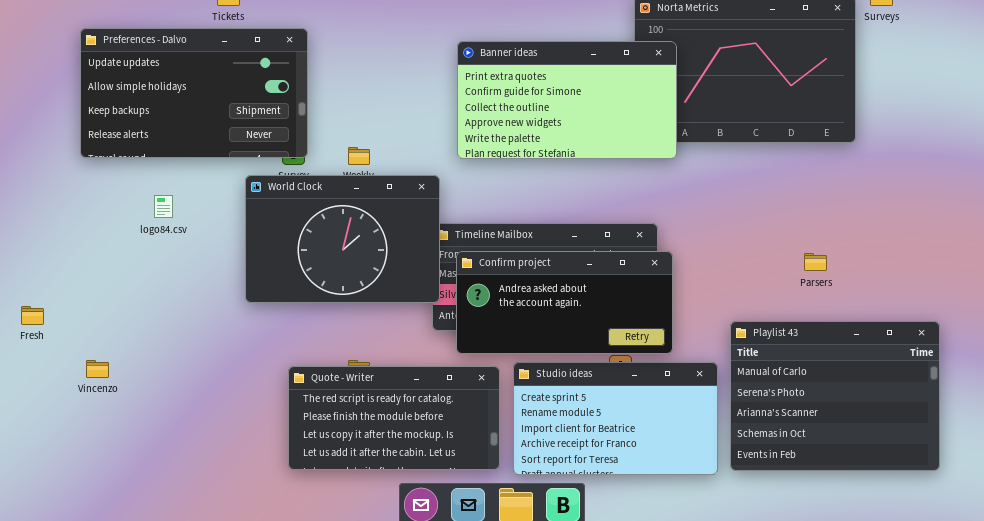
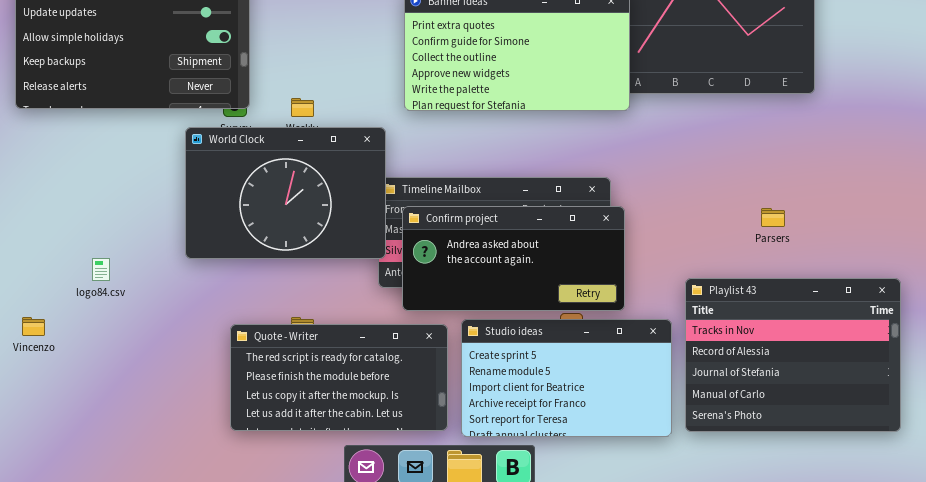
logo84.csv: [154,195,173,218] -> [92,258,110,281], moved
Playlist 43: [730,321,940,471] -> [685,278,901,432], scrolled up 3 rows

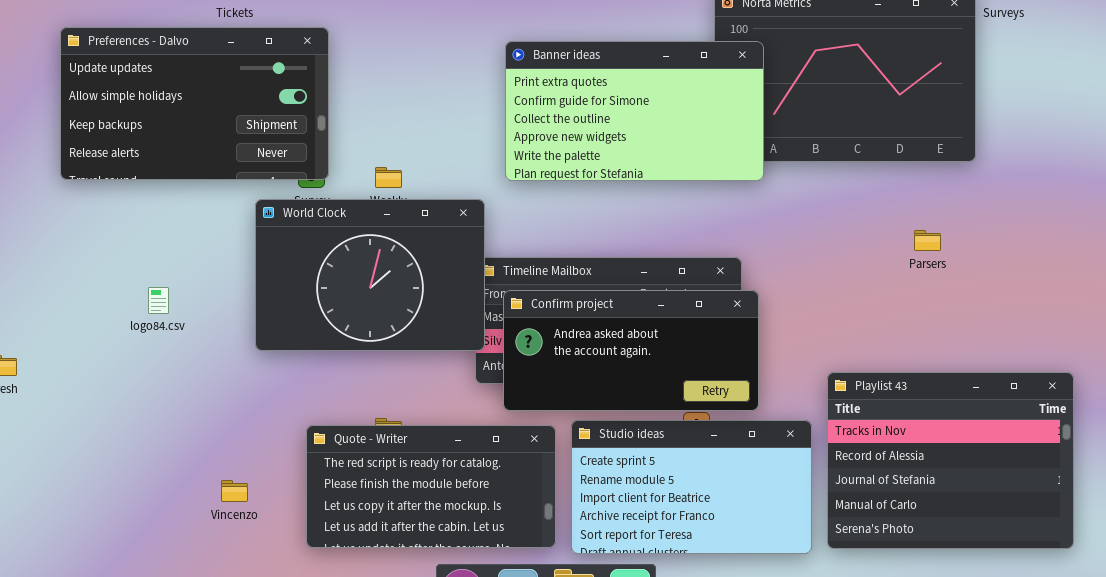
Parsers: [761,208,785,227] -> [914,230,941,251], moved
logo84.csv: [92,258,110,281] -> [148,287,169,314], moved
Vincenzo: [22,317,45,336] -> [221,480,248,502], moved

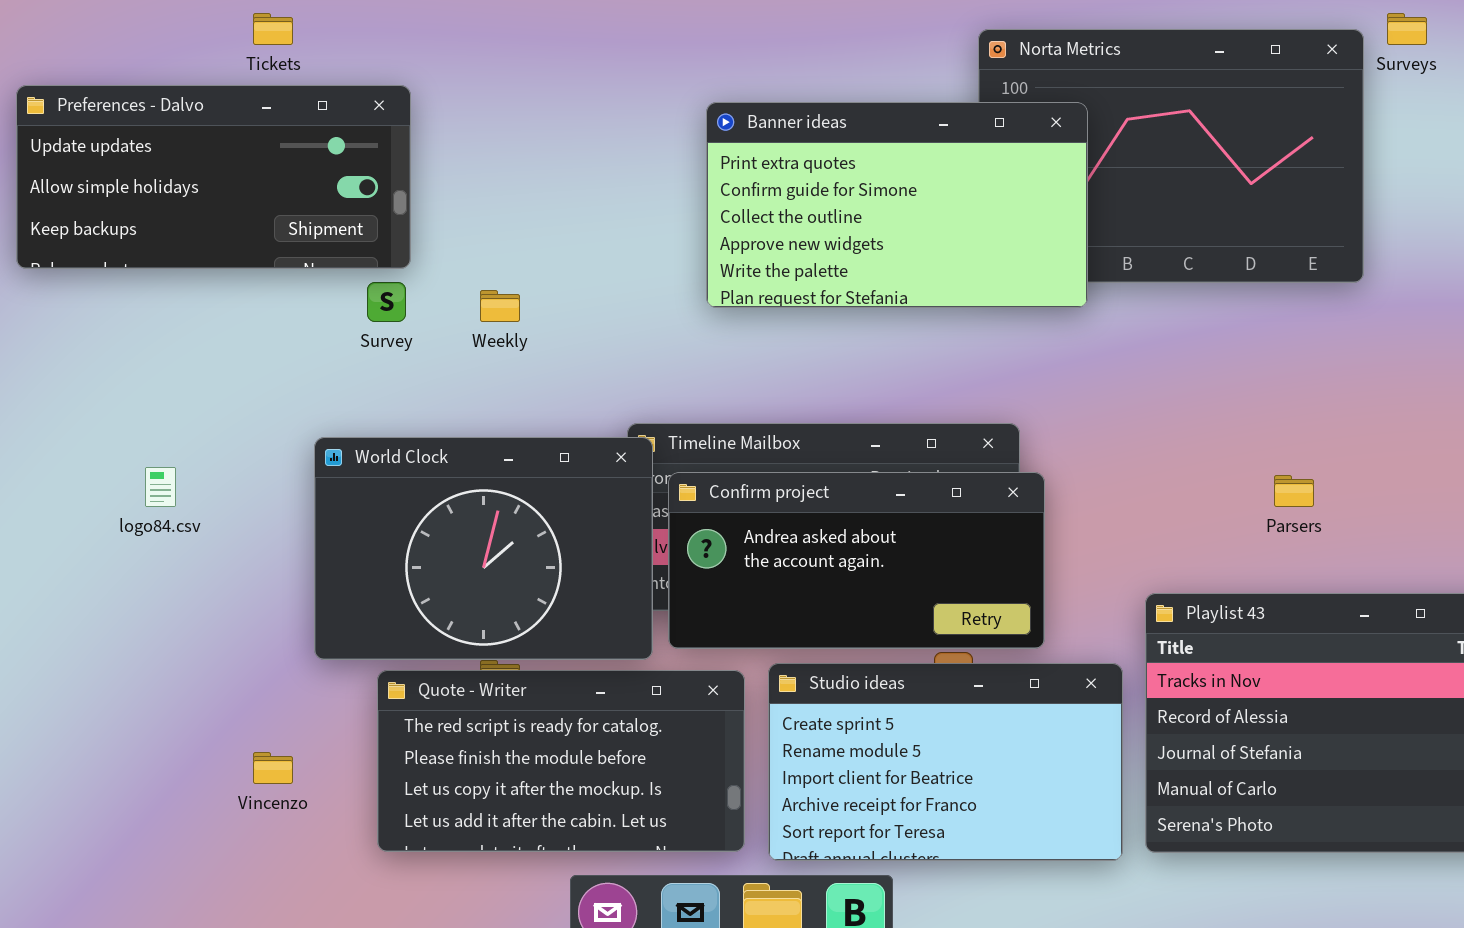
Preferences - Dalvo: [60,27,329,180] -> [16,85,411,269], resized
Banner ideas: [505,41,764,181] -> [706,102,1088,308], moved
World Clock: [255,199,485,351] -> [314,437,653,660], moved
Parsers: [914,230,941,251] -> [1274,475,1314,507], moved

